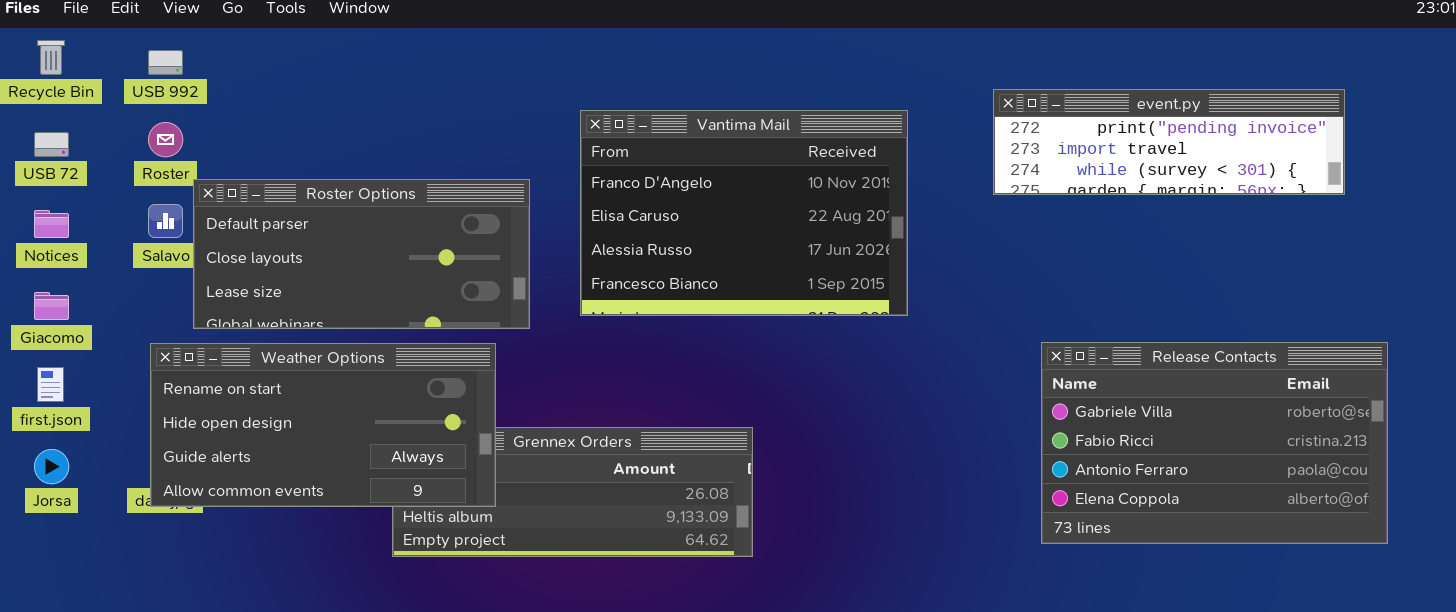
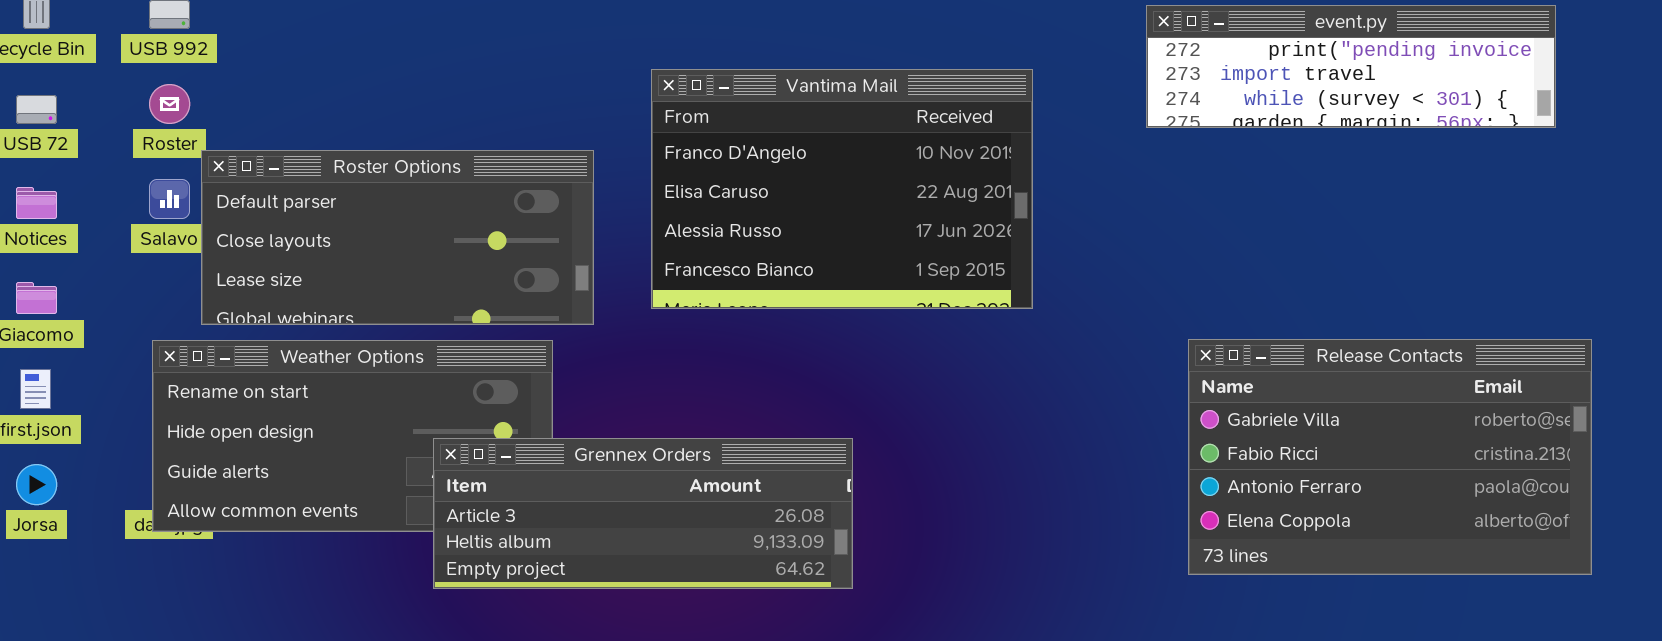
event.py: [993,89,1345,195] -> [1146,5,1556,128], moved
Grennex Orders: [392,427,753,557] -> [433,438,853,589], raised

